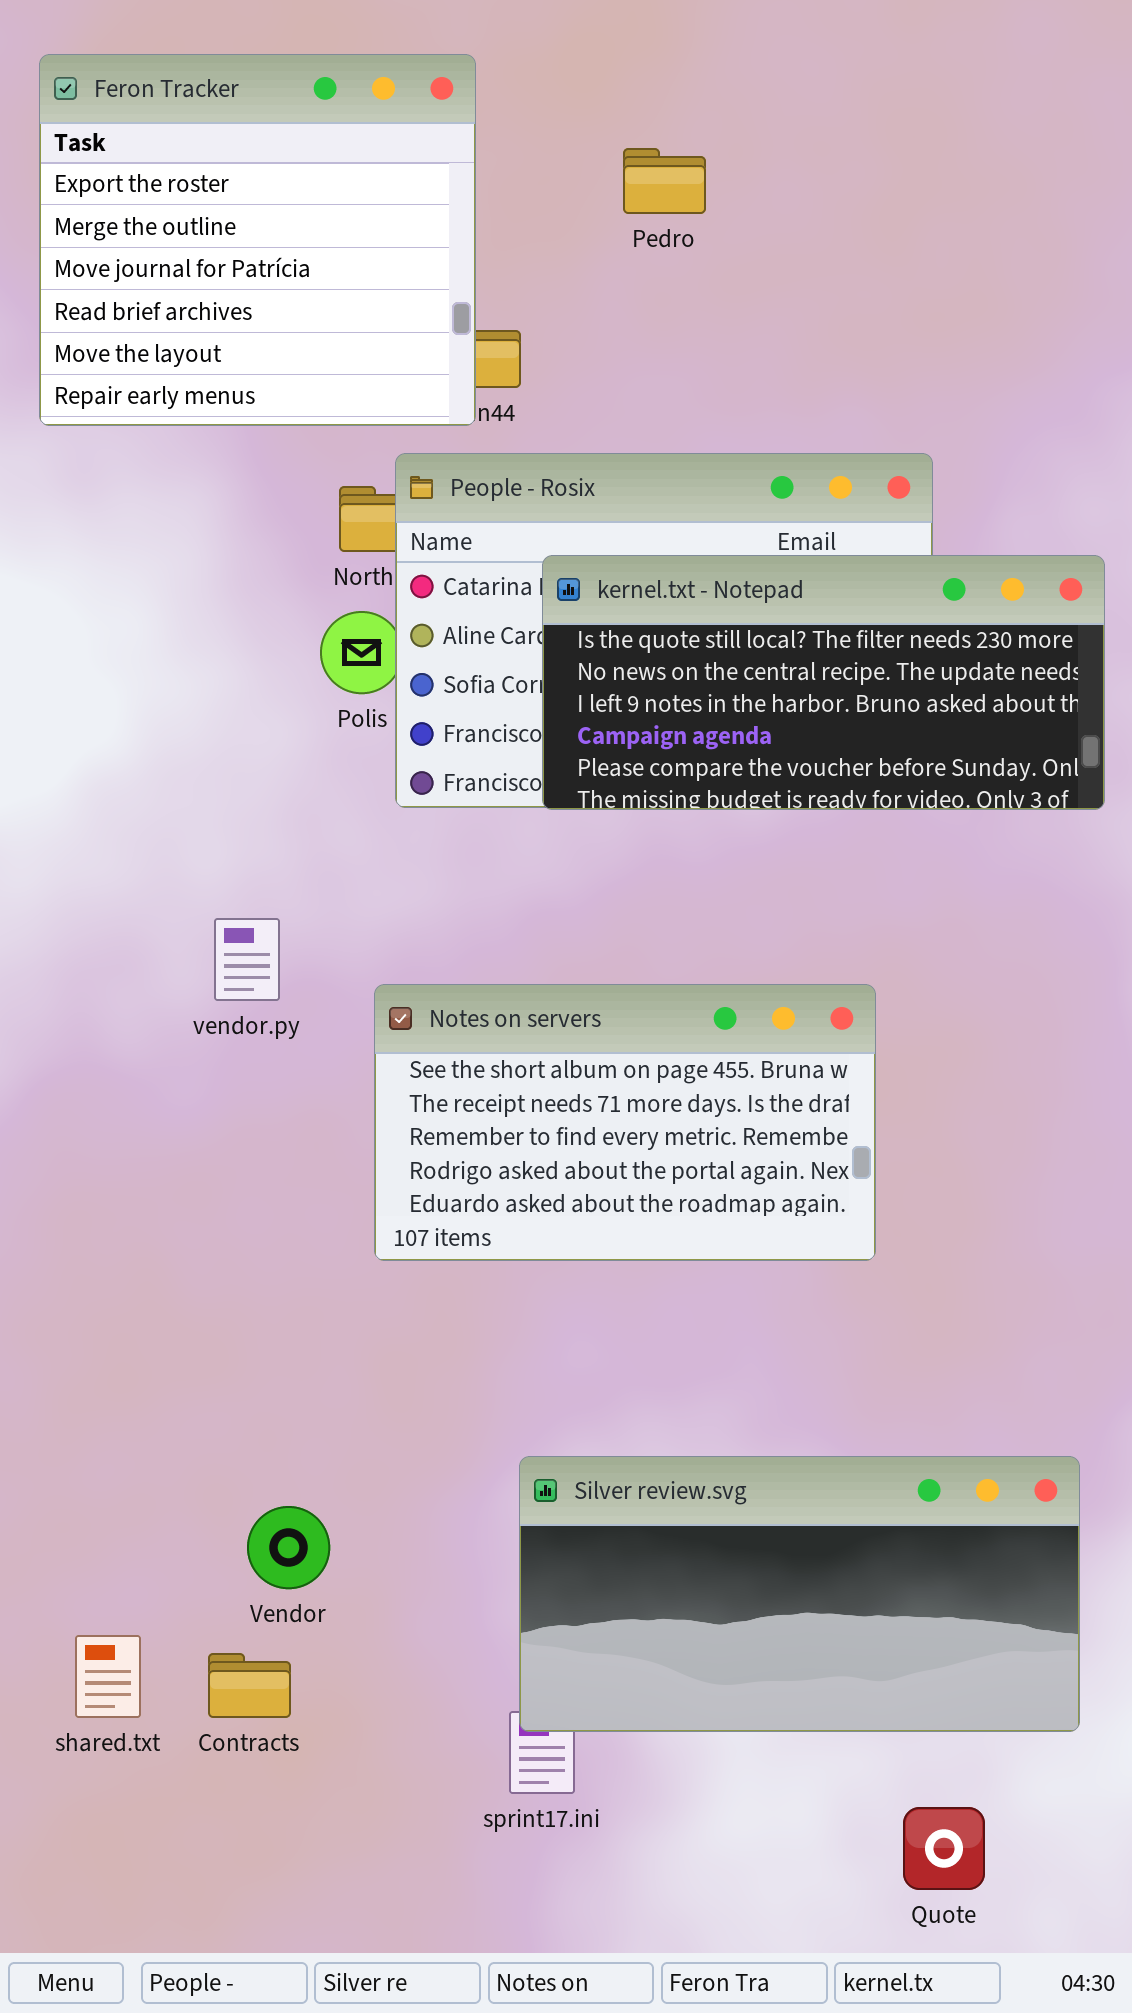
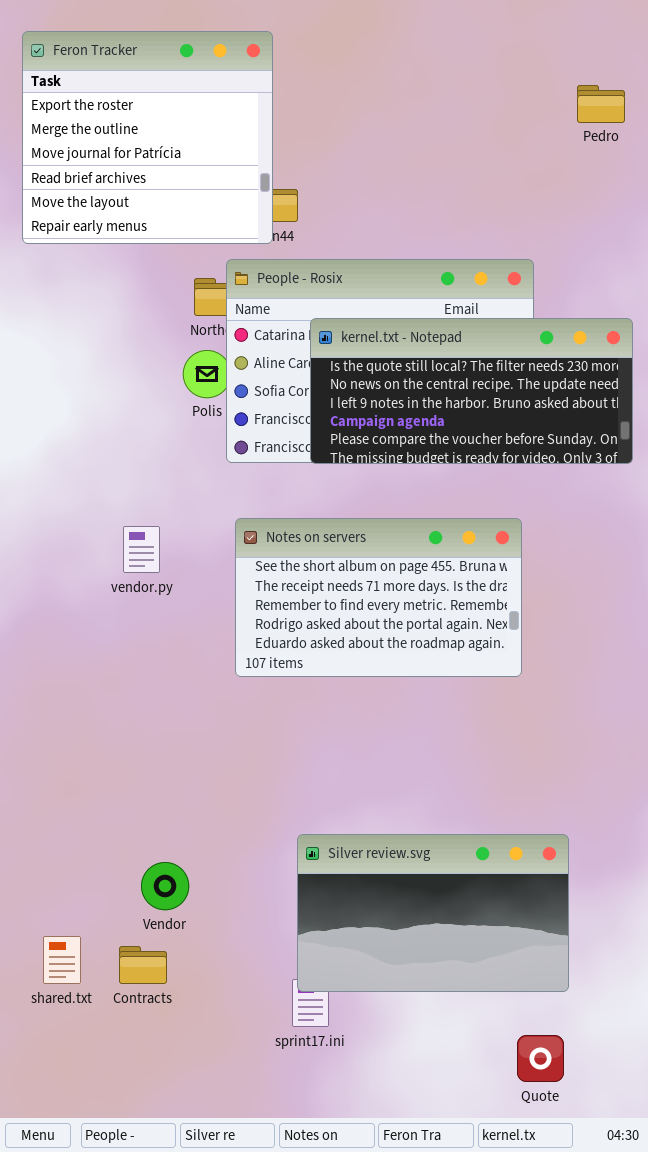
Pedro: [623,148,706,214] -> [577,85,625,123], moved
Notes on servers: [374,984,876,1261] -> [235,518,522,677], moved
Silver review.svg: [519,1456,1080,1732] -> [297,834,569,992], resized

